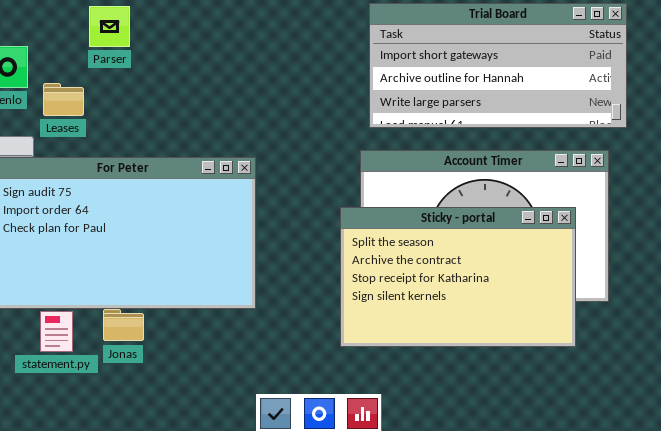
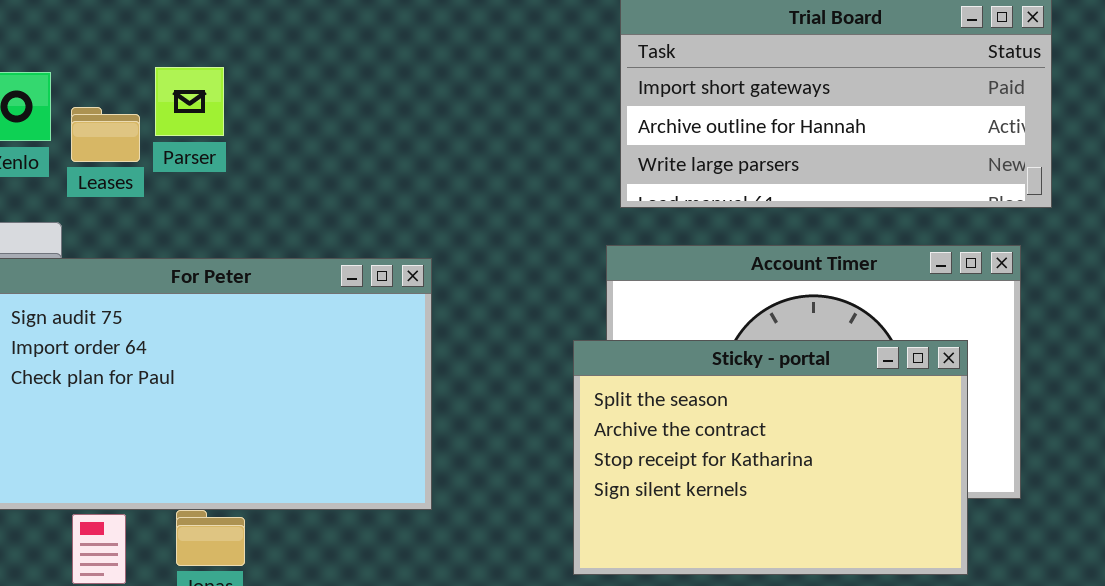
Parser: [89,6,130,47] -> [155,67,224,136], moved
Leases: [43,83,84,116] -> [71,107,140,162], moved

